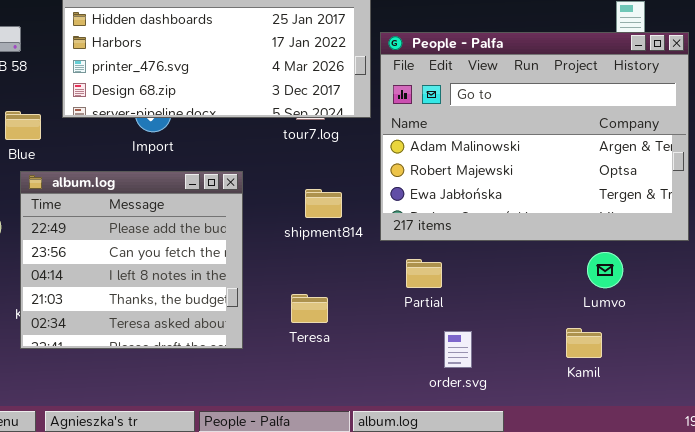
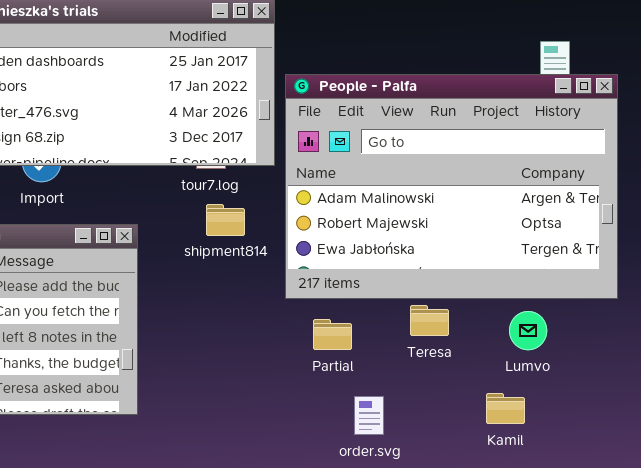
shipment814: [305,189,342,218] -> [206,204,245,236], moved
Teresa: [291,294,328,323] -> [410,305,449,336], moved

